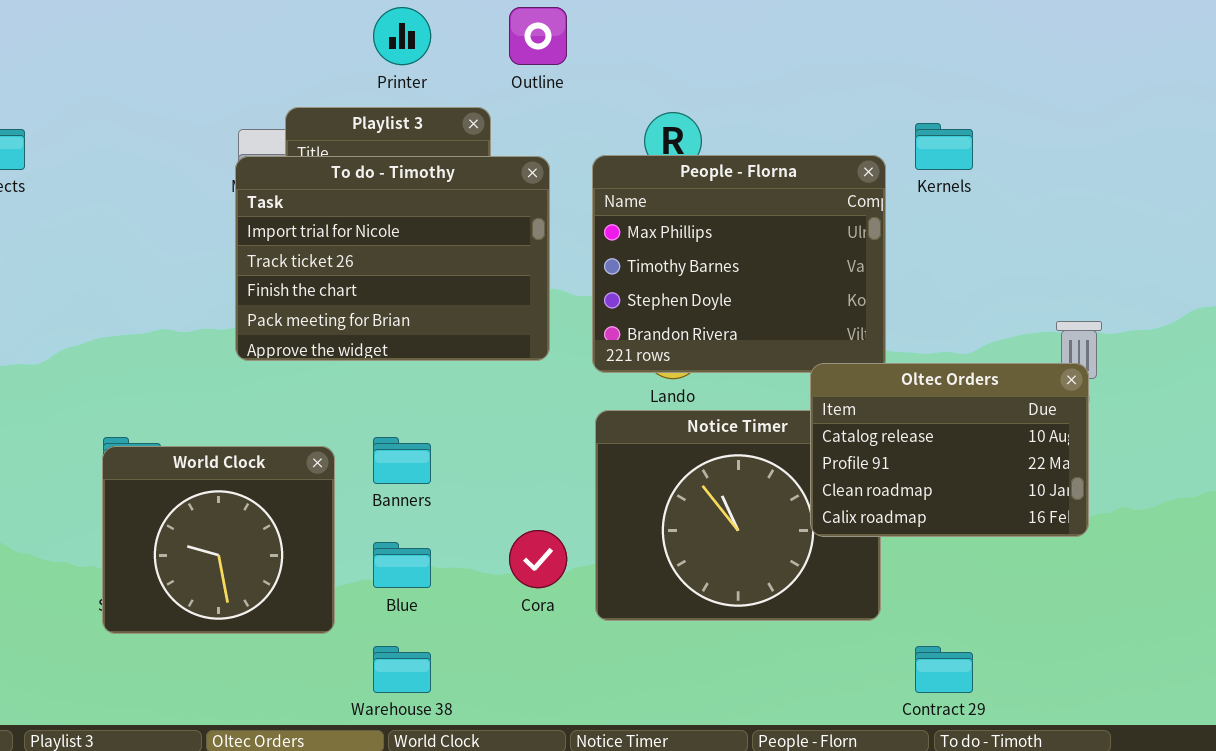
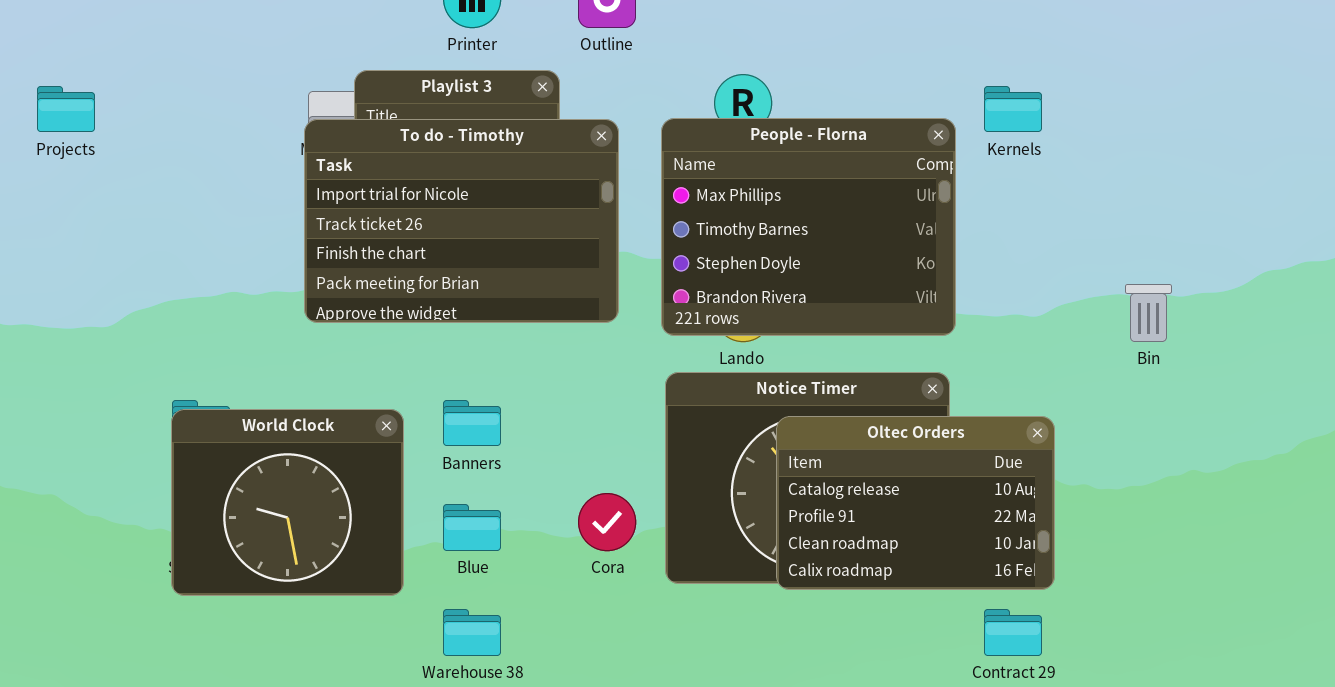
Oltec Orders: [810,363,1089,537] -> [776,416,1055,590], moved

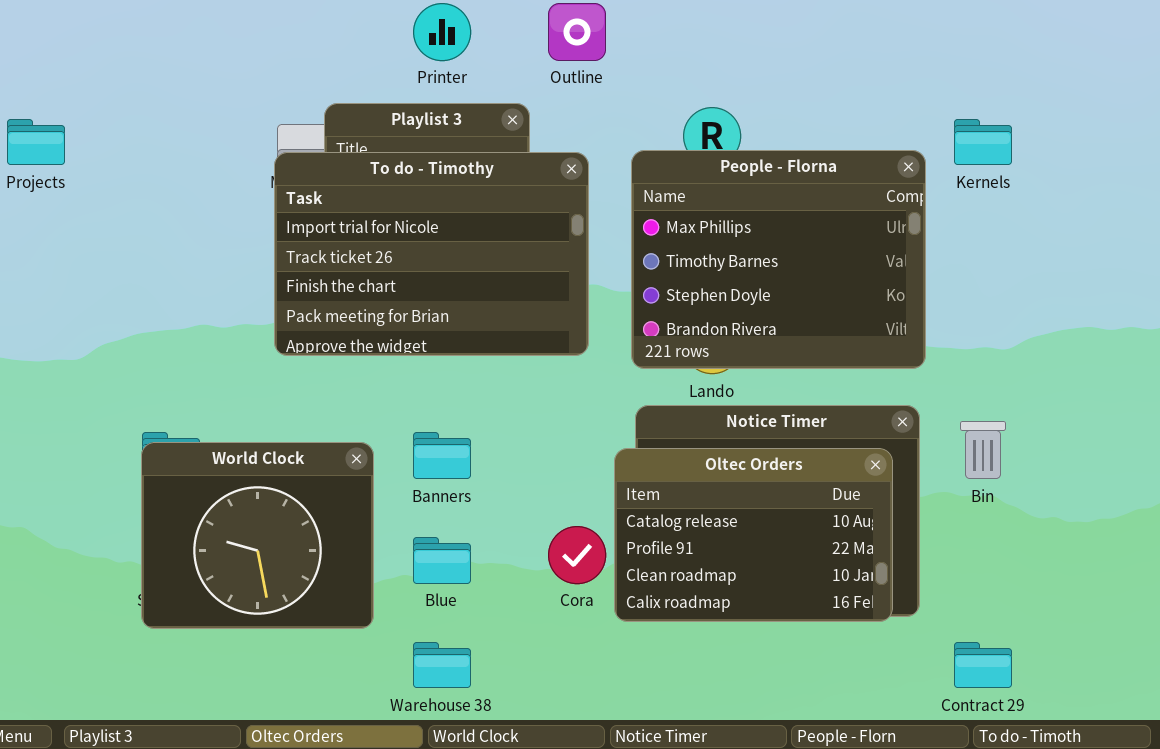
Bin: [1125,284,1172,342] -> [960,421,1006,479], moved
Oltec Orders: [776,416,1055,590] -> [614,448,893,622], moved

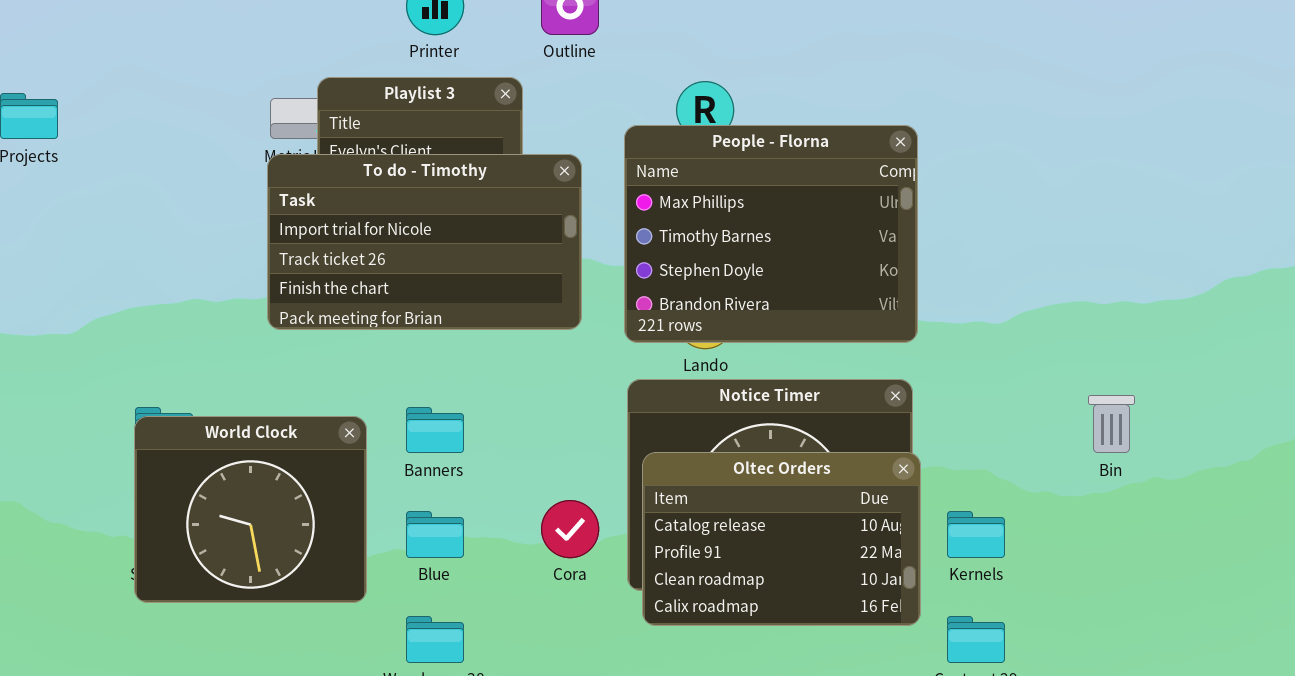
Kernels: [954,119,1012,165] -> [947,511,1005,558], moved
To do - Timothy: [274,152,589,356] -> [267,154,582,330], resized
Bin: [960,421,1006,479] -> [1088,395,1135,453], moved
Oltec Orders: [614,448,893,622] -> [642,452,921,626], moved

